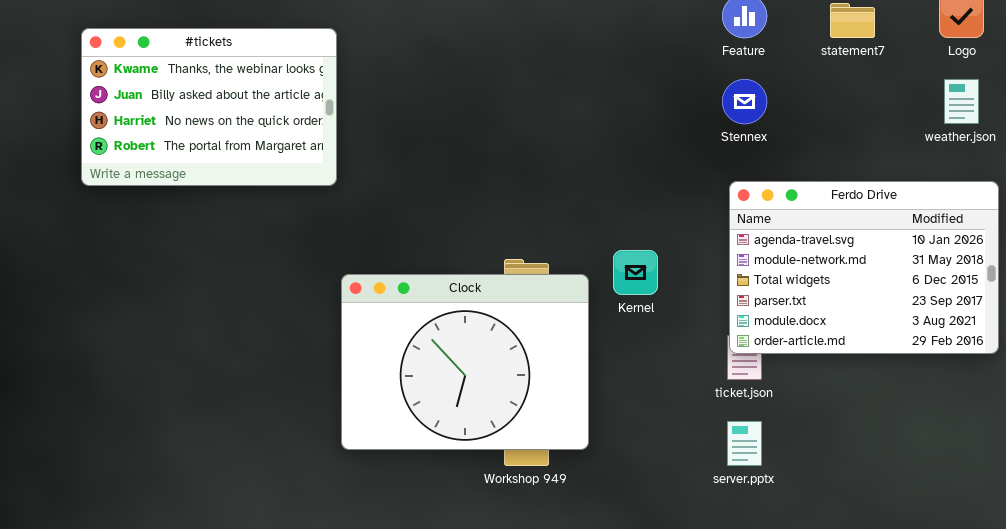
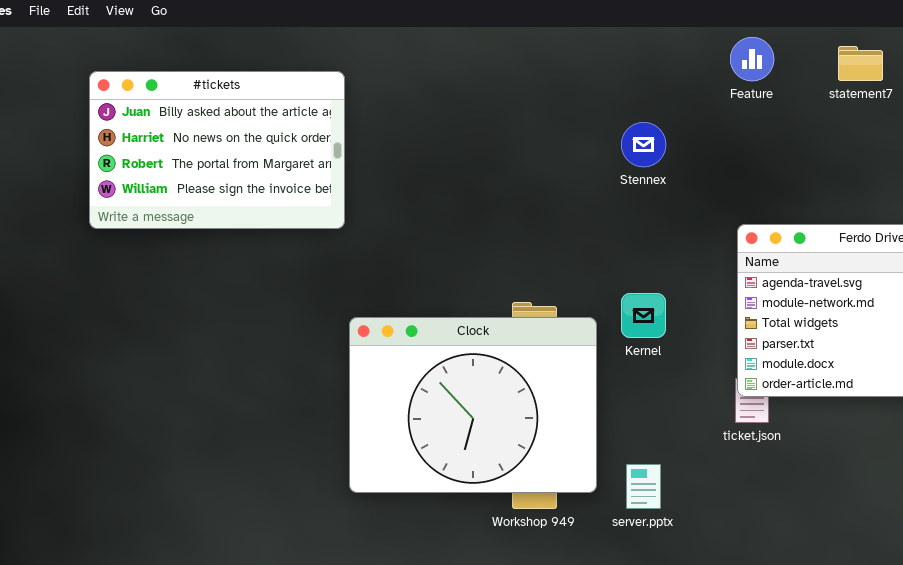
#tickets: [81,28,337,186] -> [89,71,345,229], scrolled down 1 row
Stennex: [722,79,767,124] -> [621,122,666,167], moved
server.pptx: [727,421,762,466] -> [626,464,661,509], moved

